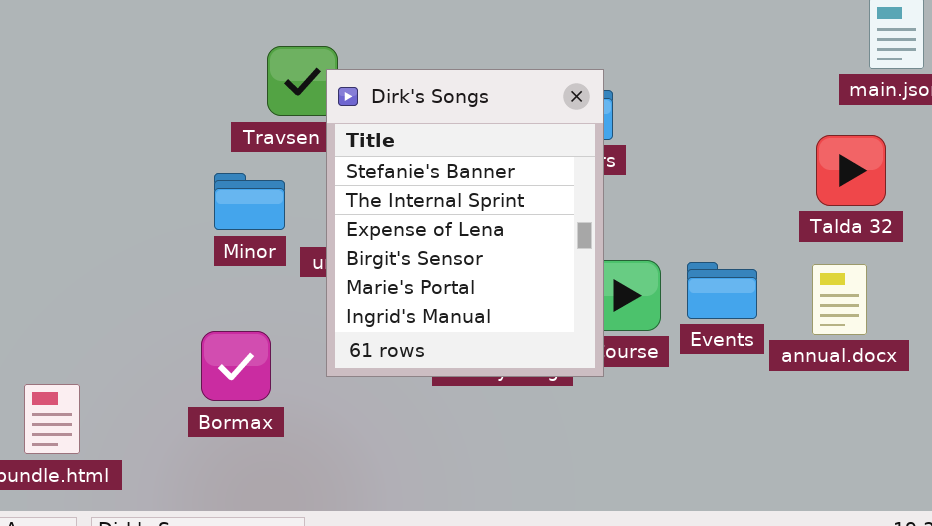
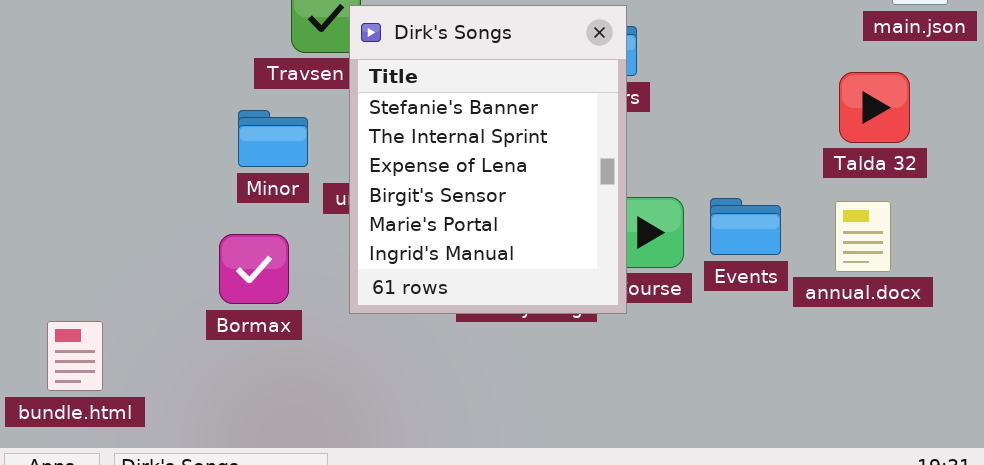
Bormax: [201,331,271,401] -> [219,234,289,304], moved

